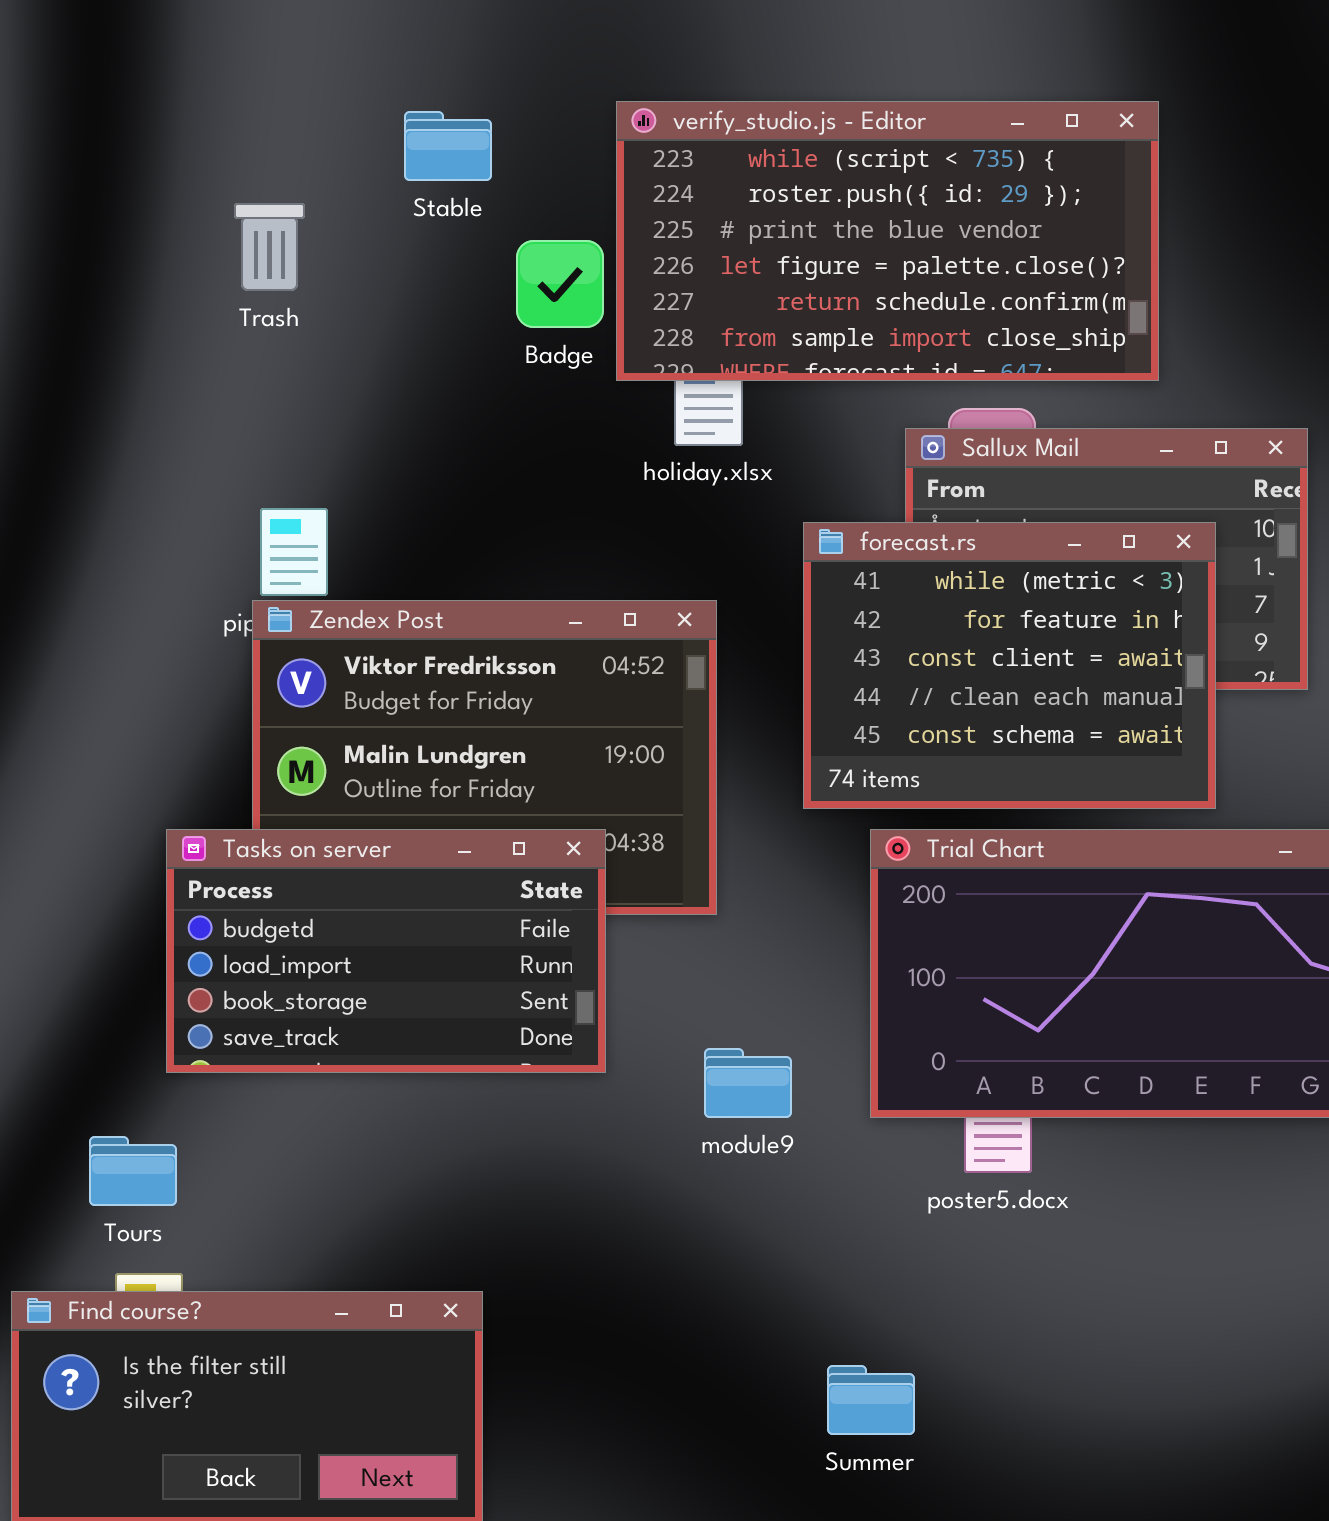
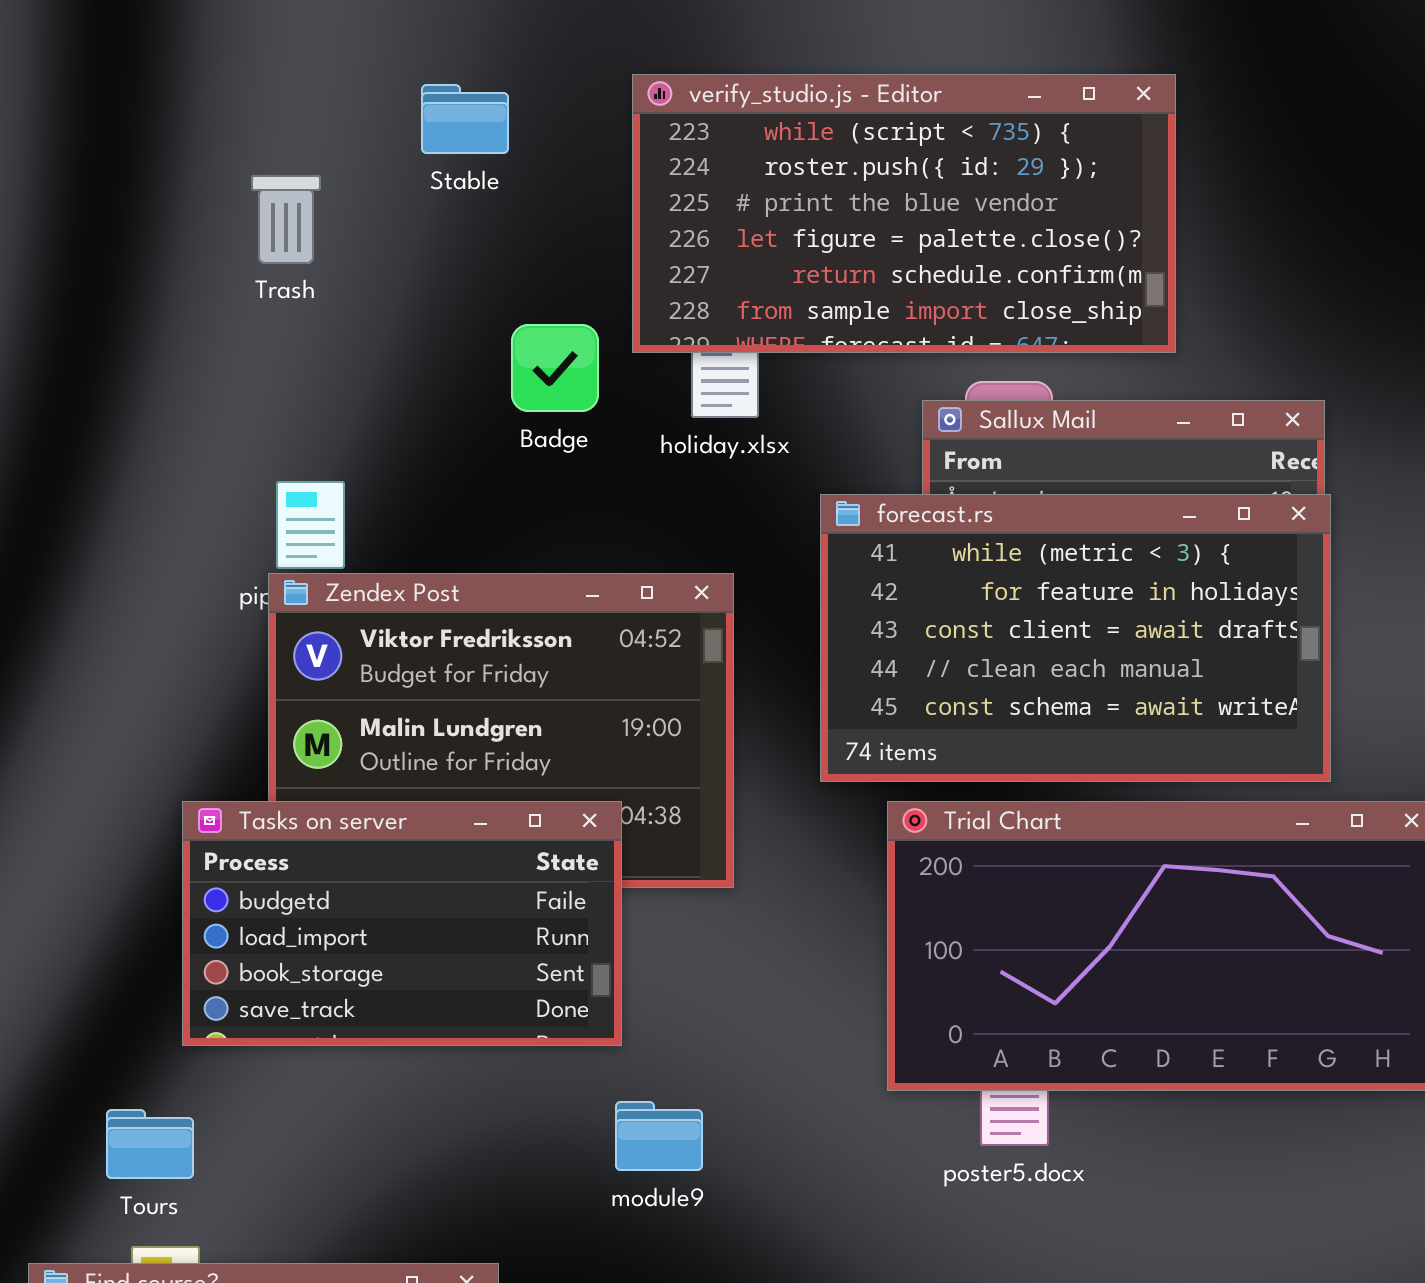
Badge: [516,240,604,328] -> [511,324,599,412], moved
forecast.rs: [803,522,1216,809] -> [820,494,1331,782], resized
module9: [704,1048,792,1118] -> [615,1101,703,1171], moved

